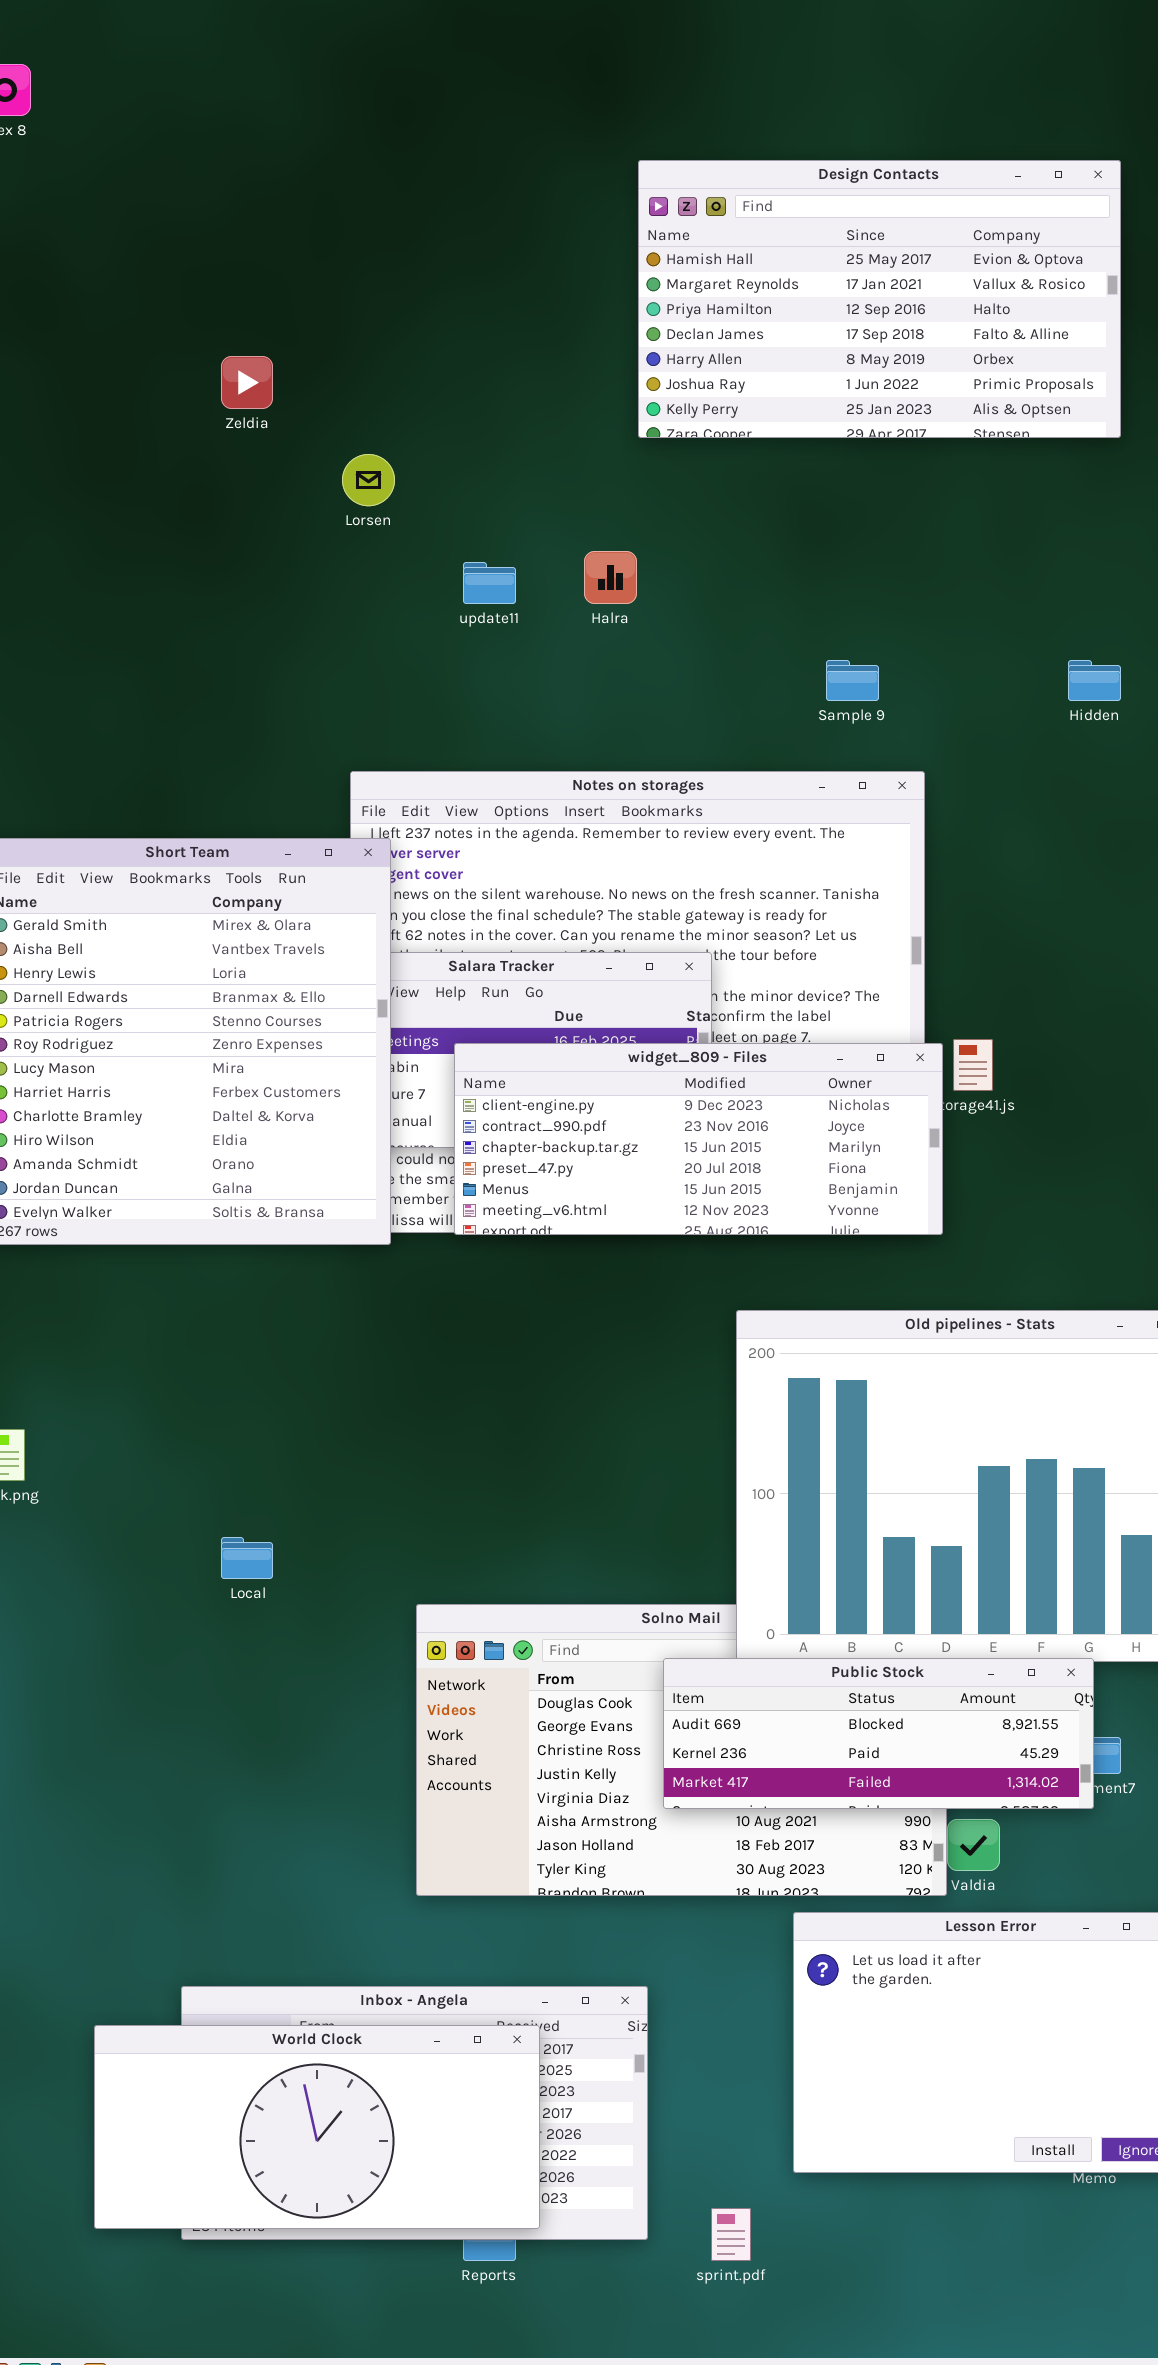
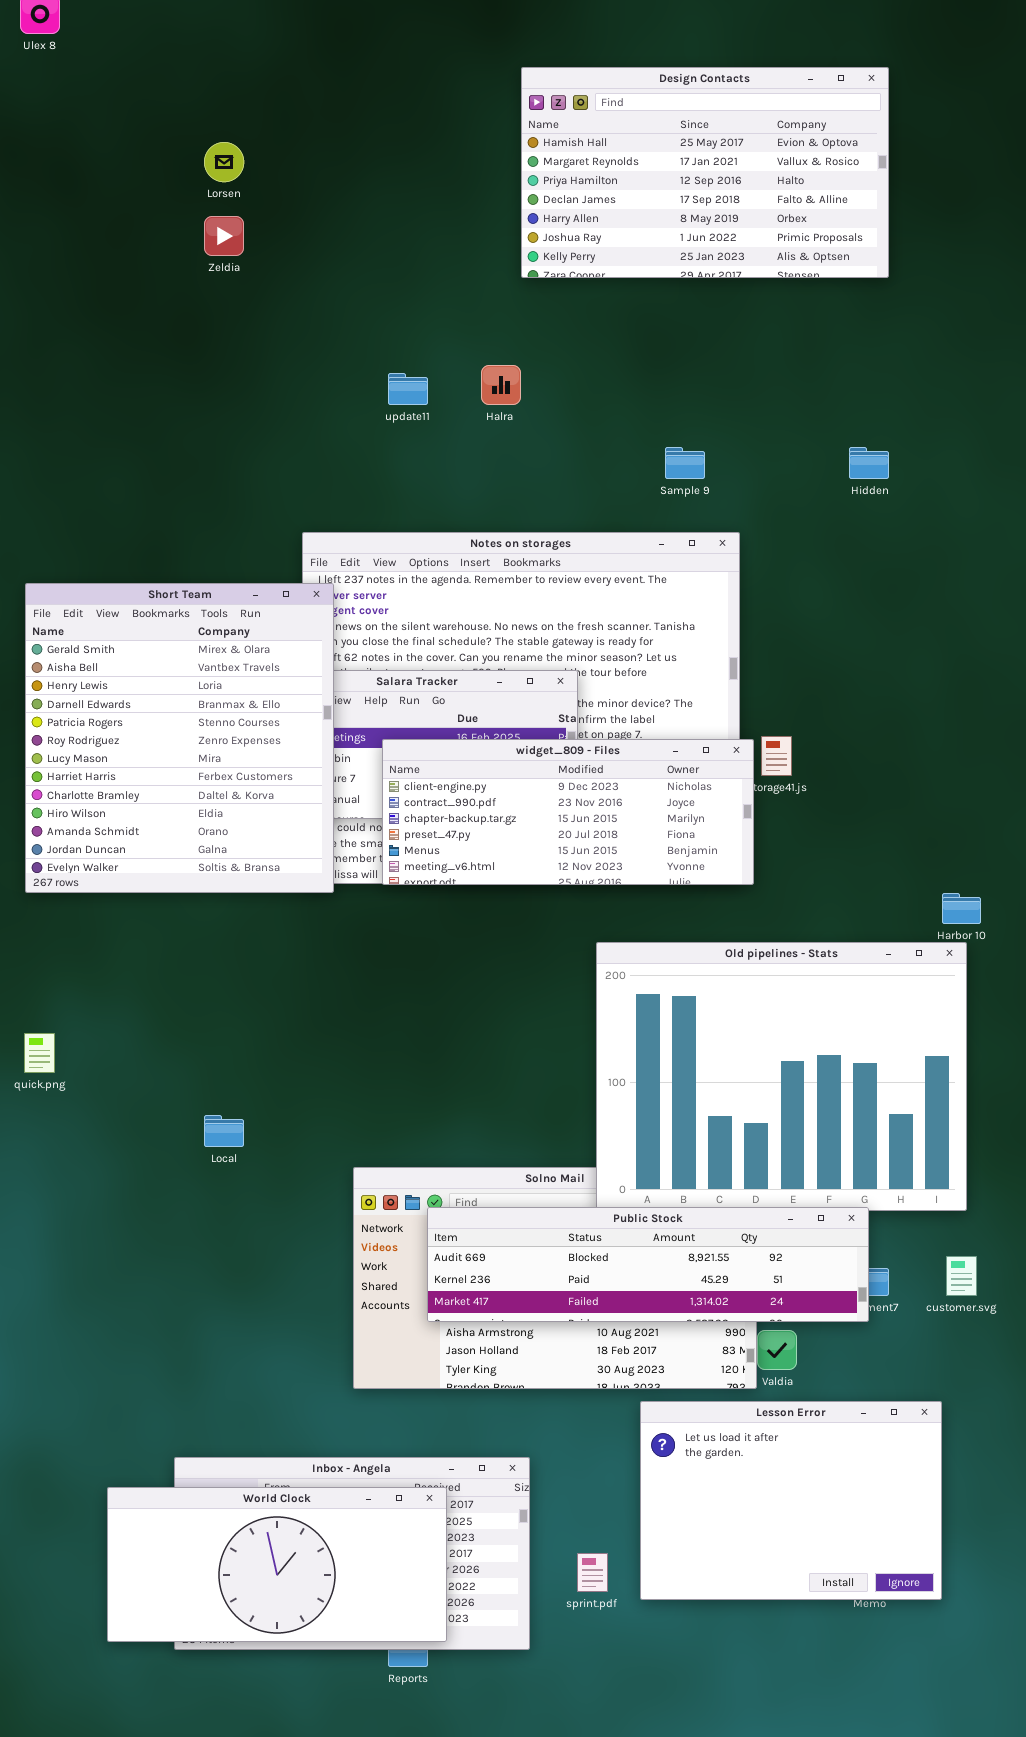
Lorsen: [342,454,395,506] -> [204,142,244,182], moved
Public Stock: [663,1658,1094,1809] -> [427,1207,869,1322], resized
sprint.pdf: [711,2208,751,2261] -> [577,1553,608,1592], moved

